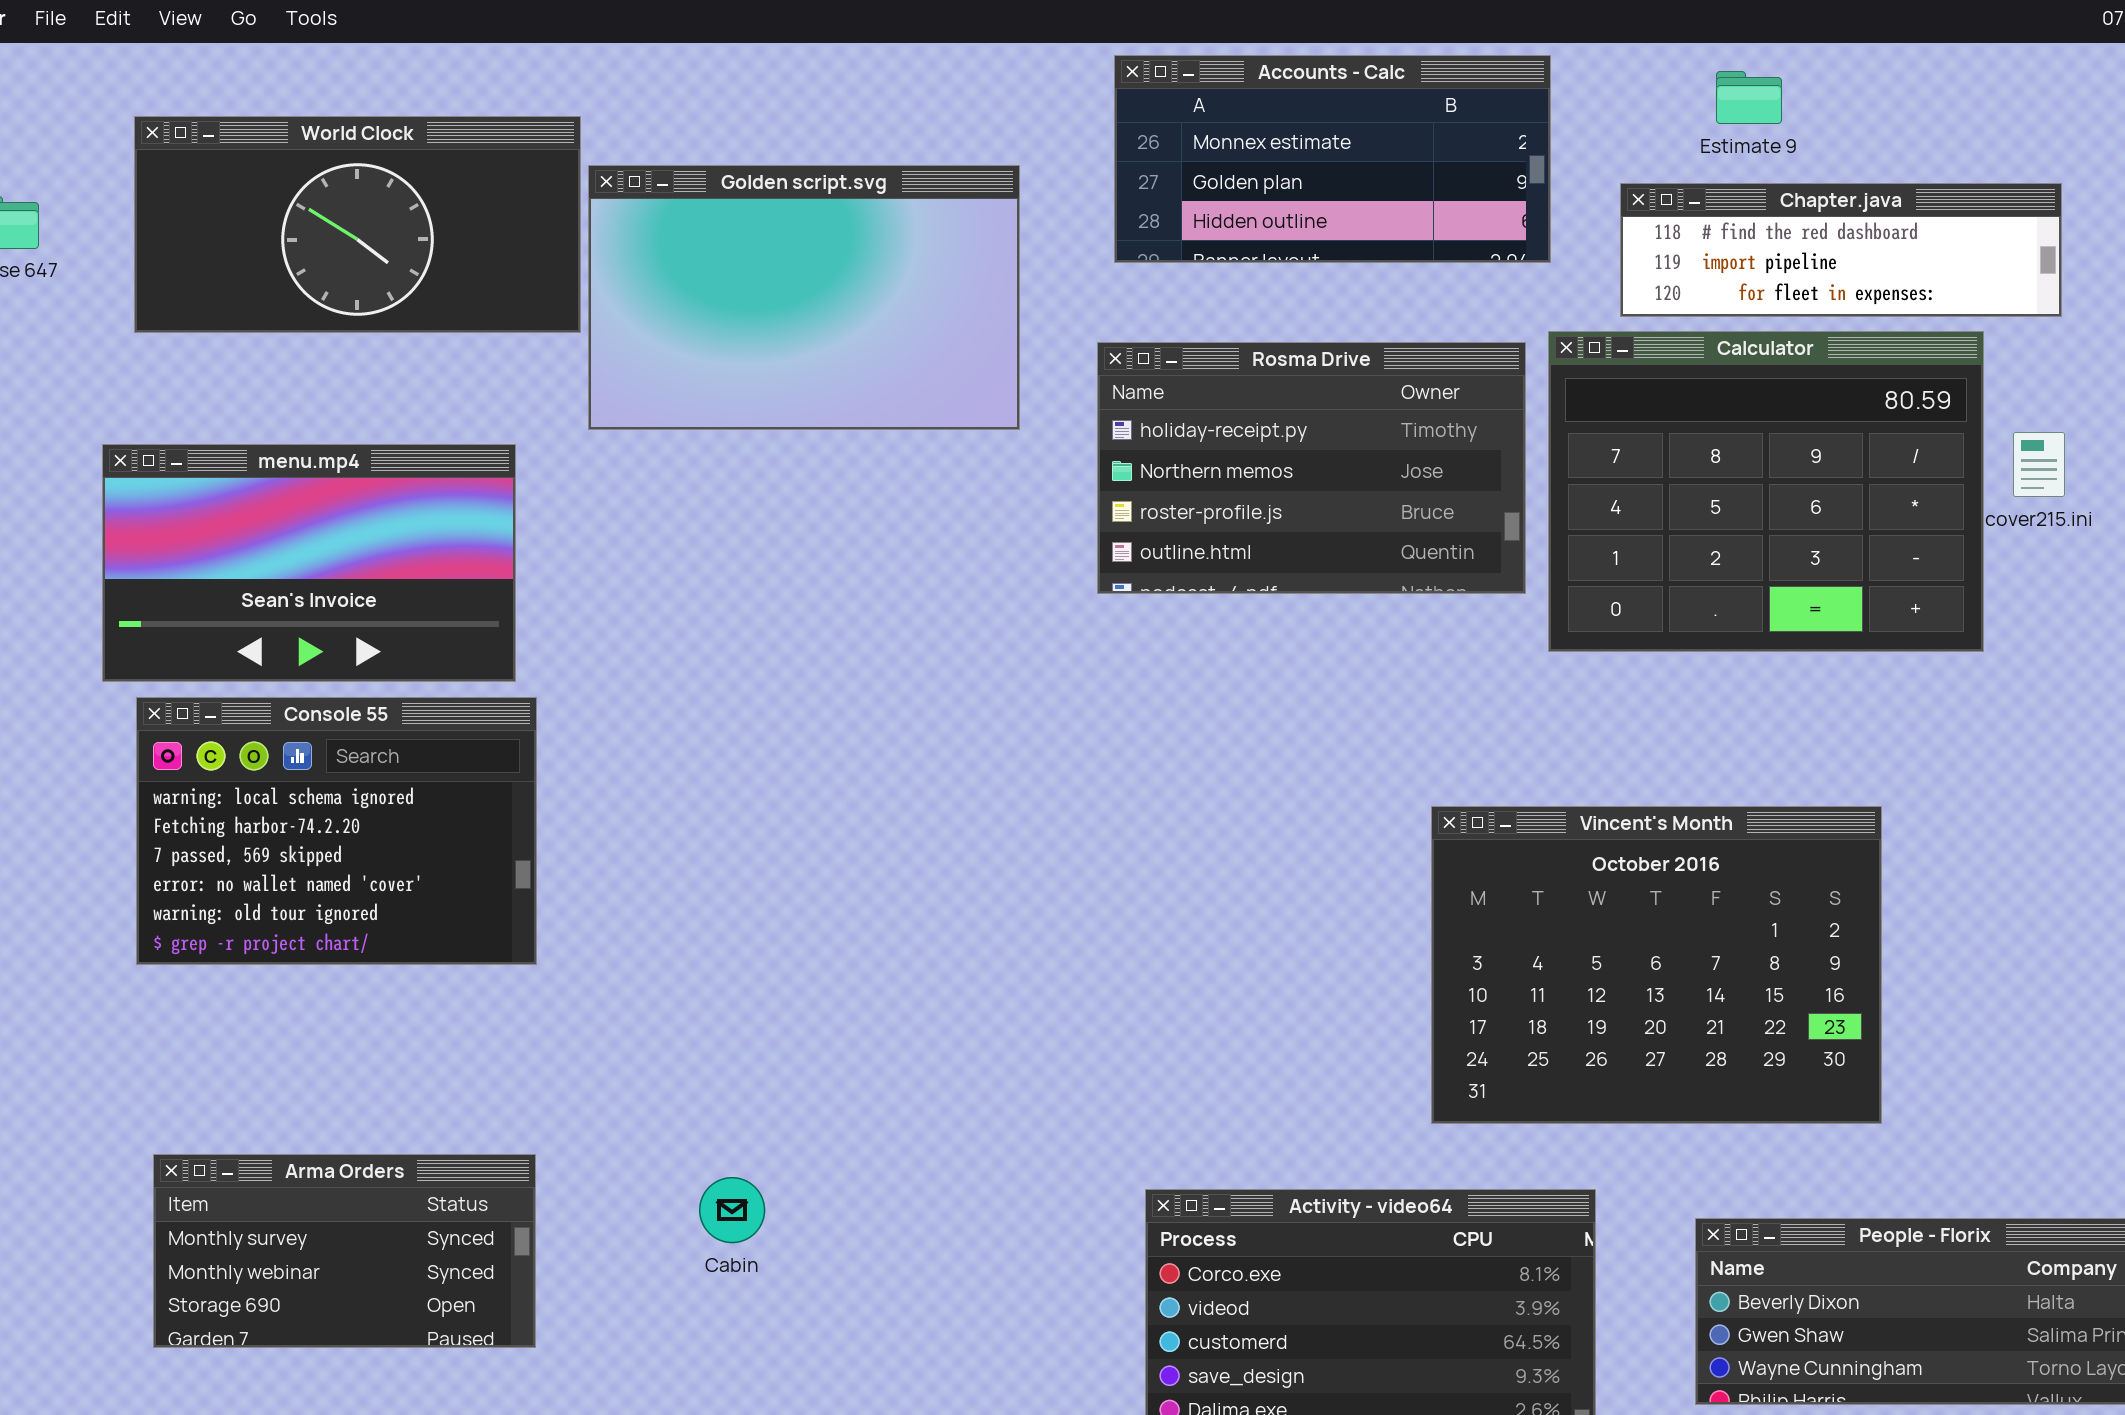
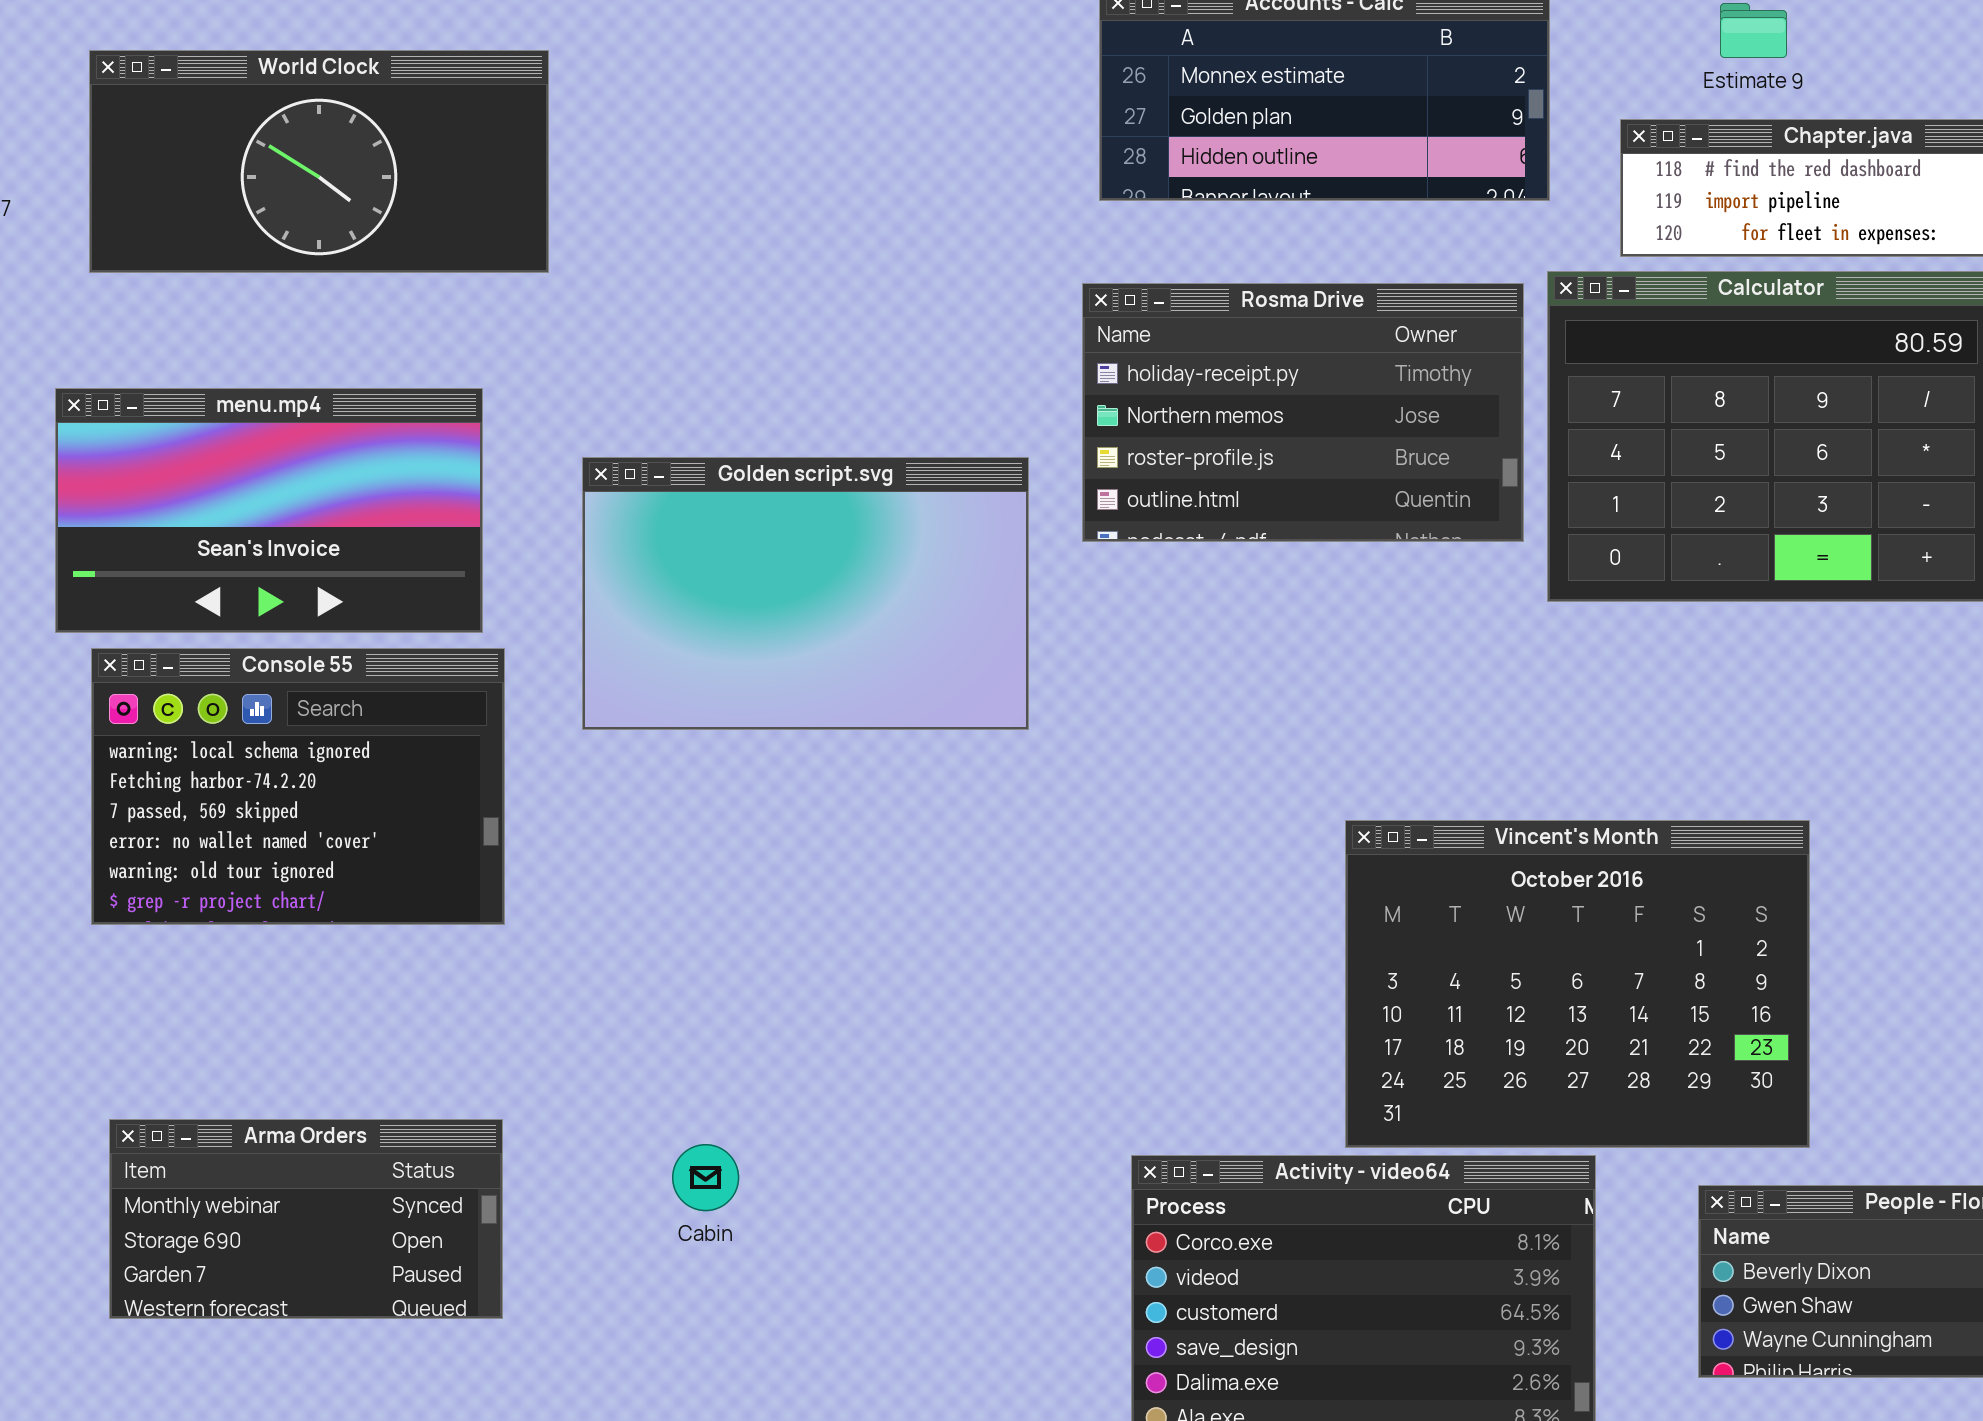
Golden script.svg: [588,165,1020,430] -> [582,457,1029,730], moved
Vincent's Month: [1431,806,1882,1124] -> [1345,820,1810,1148], moved
Arma Orders: [153,1154,536,1348] -> [109,1119,503,1319], scrolled down 1 row

